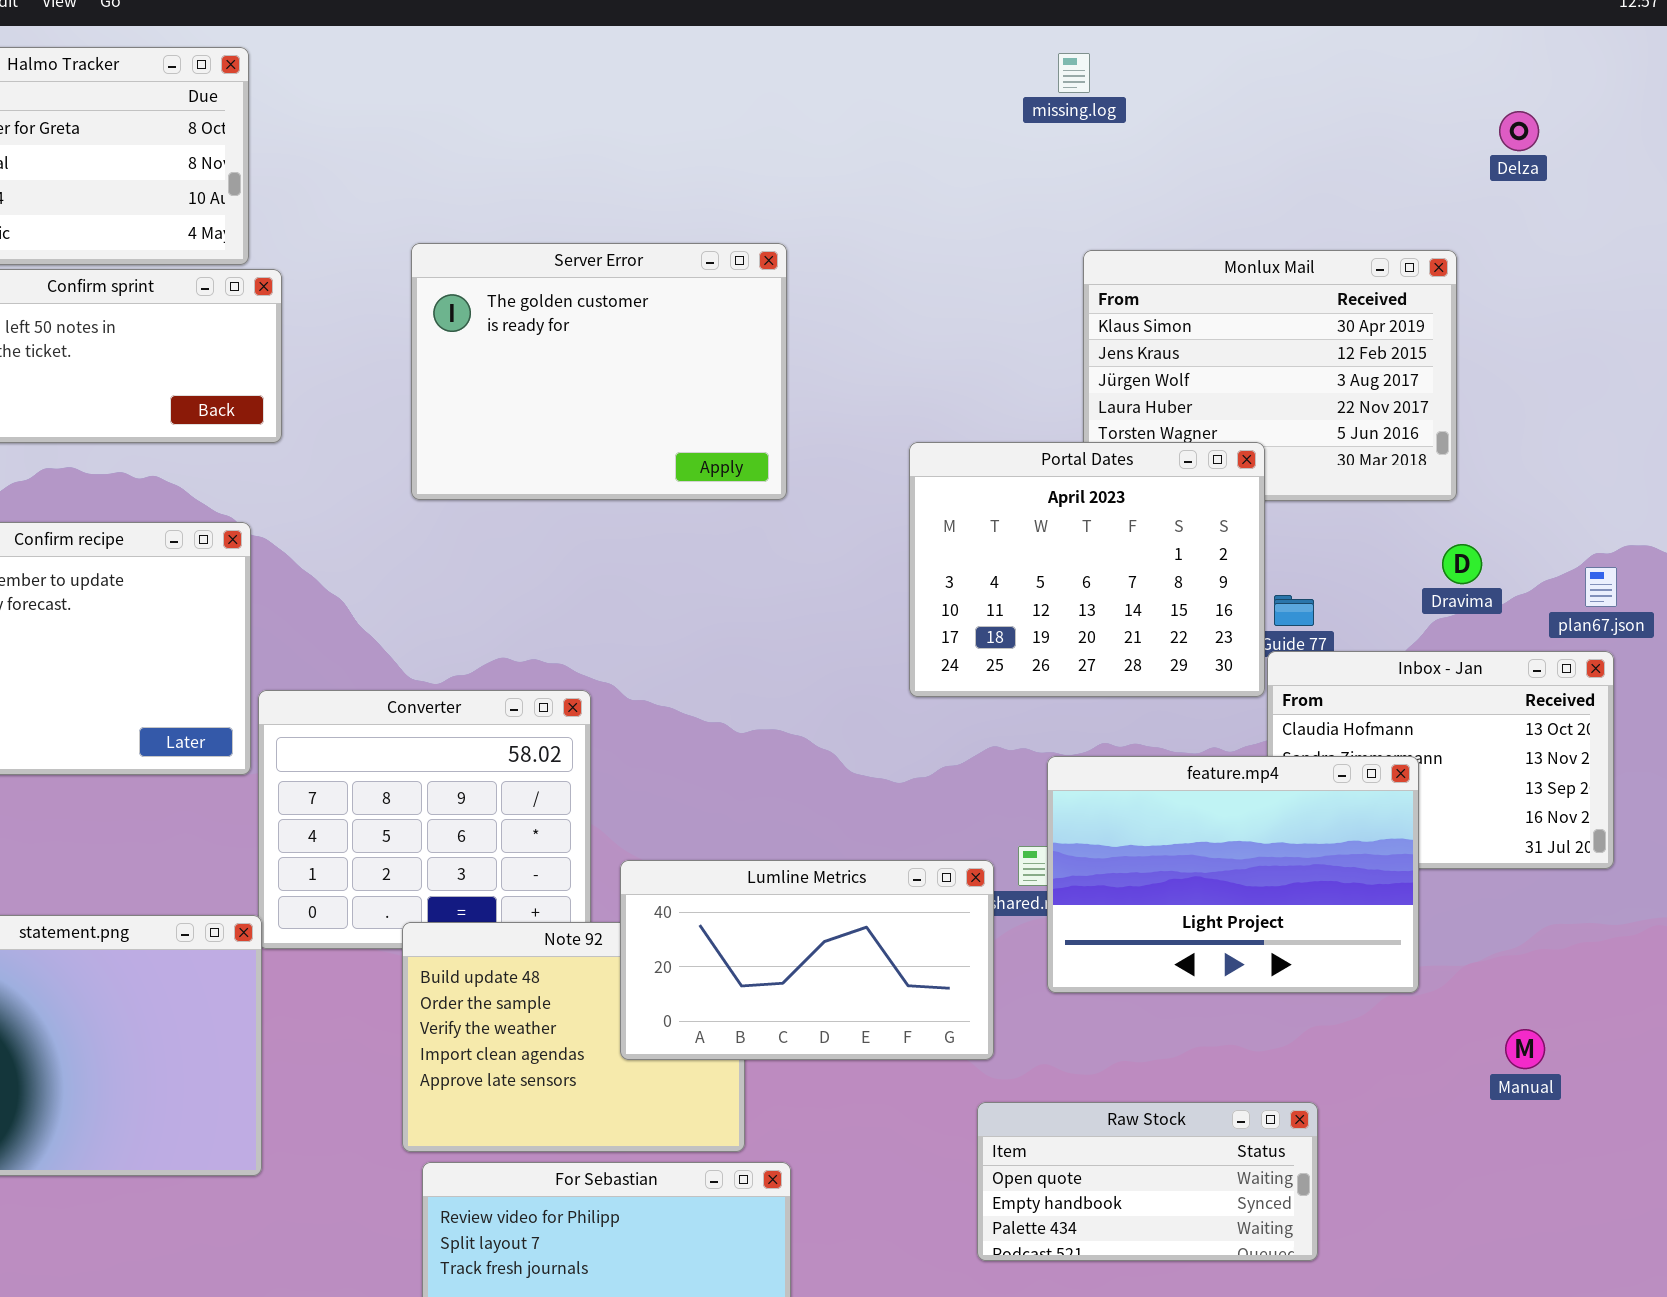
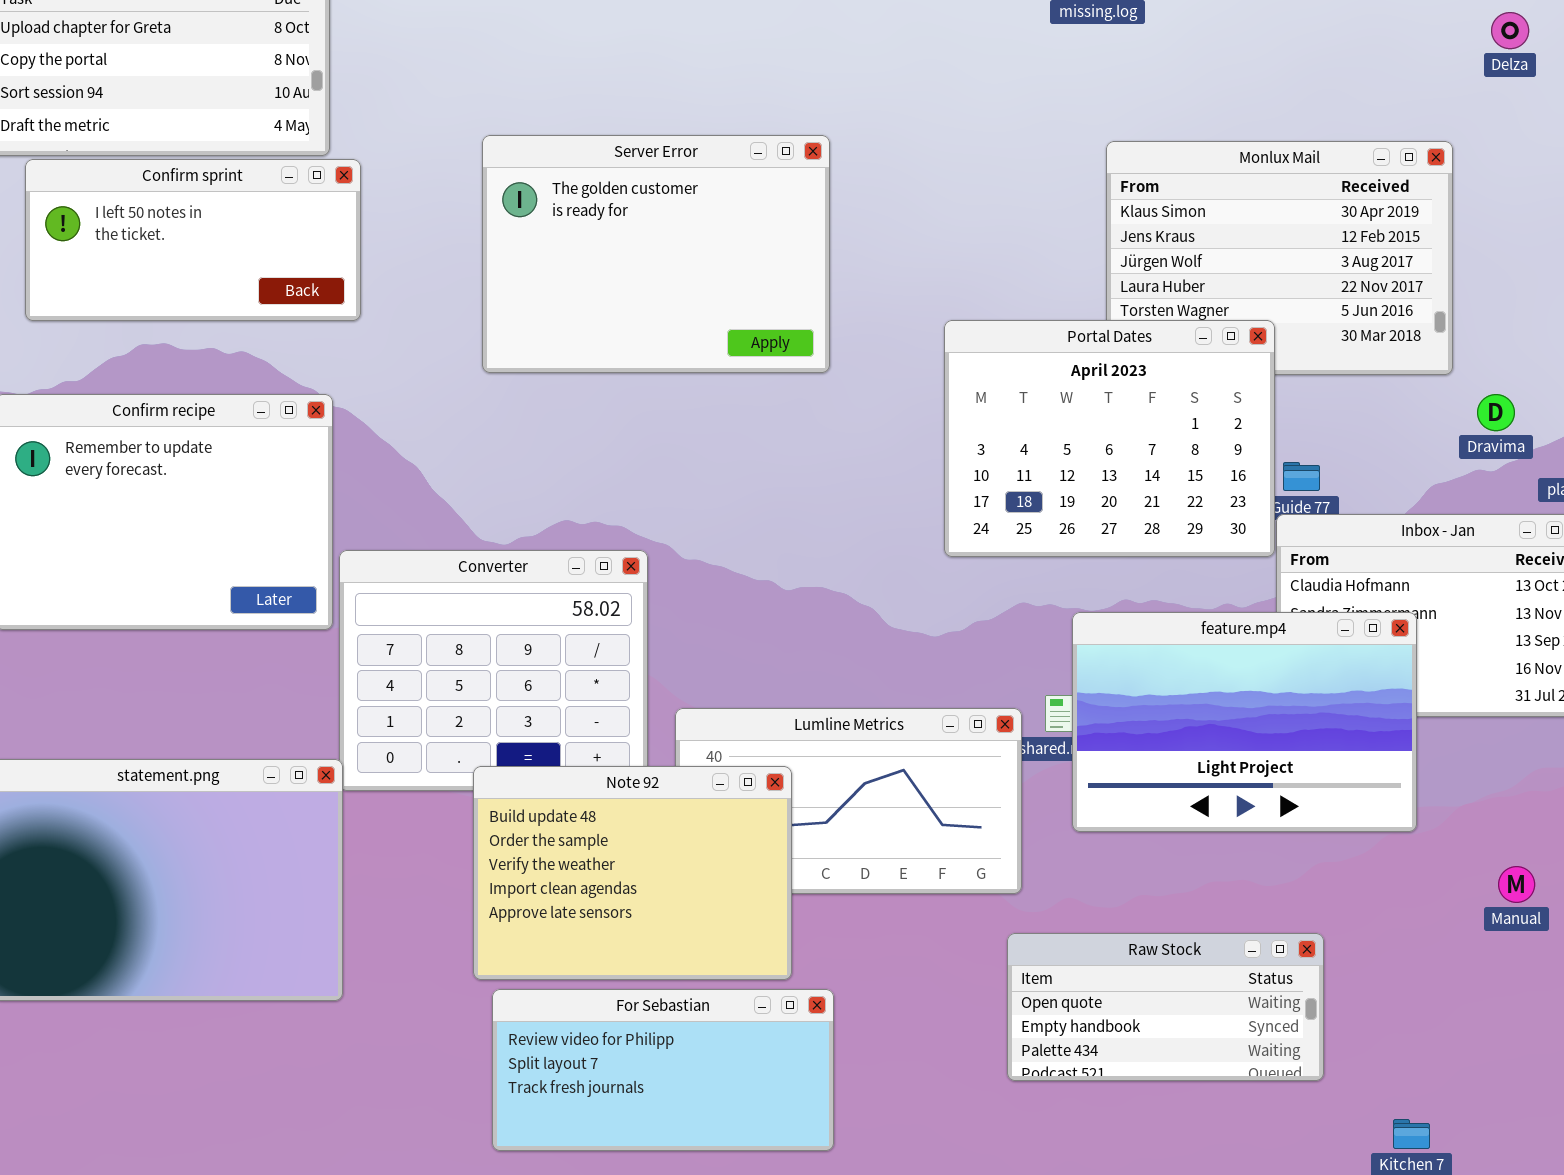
Dravima: [1442,544,1482,584] -> [1477,394,1515,431], moved
Note 92: [402,922,745,1152] -> [473,766,792,980], raised

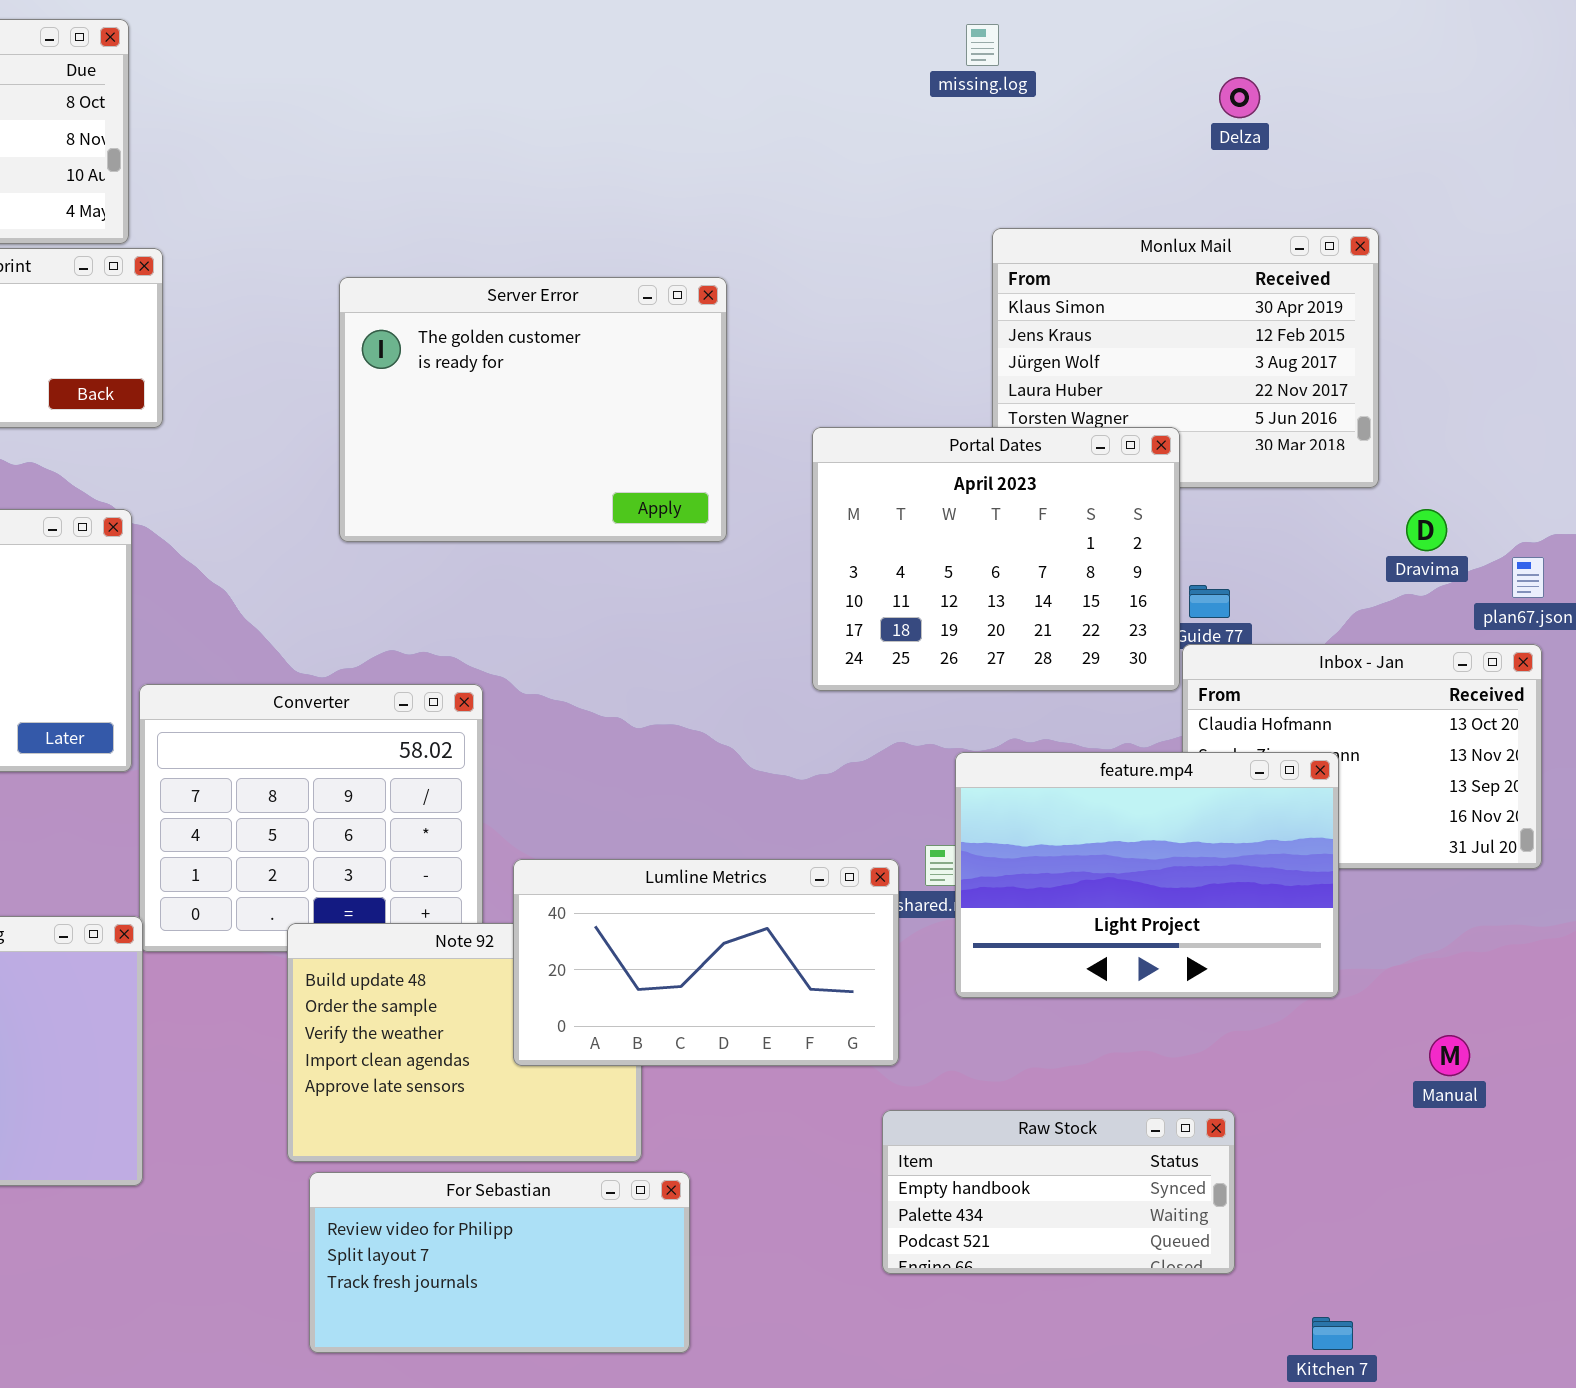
Delza: [1491,12,1529,49] -> [1219,77,1260,118], moved
Server Error: [482,135,830,373] -> [339,277,727,542], moved
Lumline Metrics: [675,708,1022,894] -> [513,859,899,1066], raised
Raw Stock: [1007,933,1324,1081] -> [882,1110,1235,1274], scrolled down 1 row

